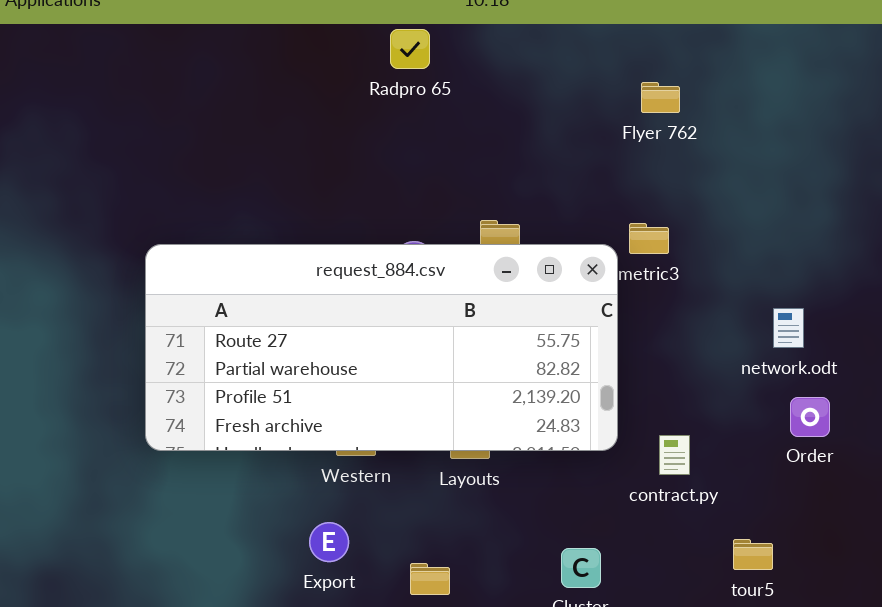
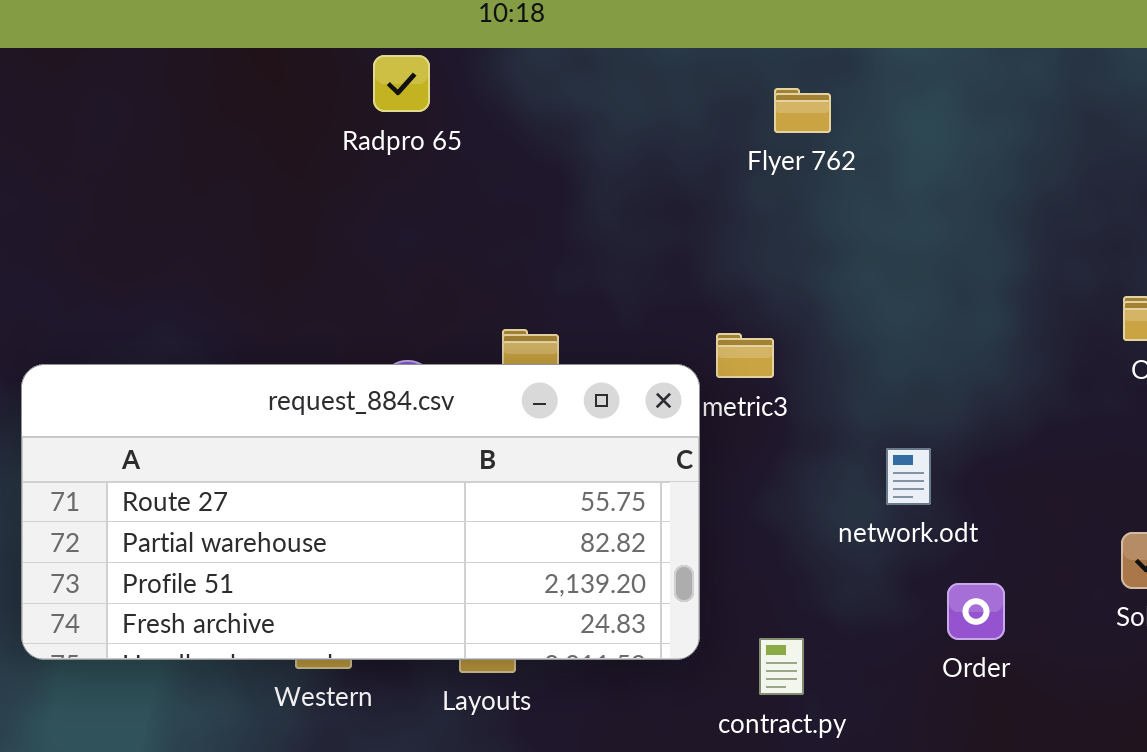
Flyer 762: [641,82,680,113] -> [774,88,831,133], moved
network.odt: [773,308,804,348] -> [886,448,931,505], moved

